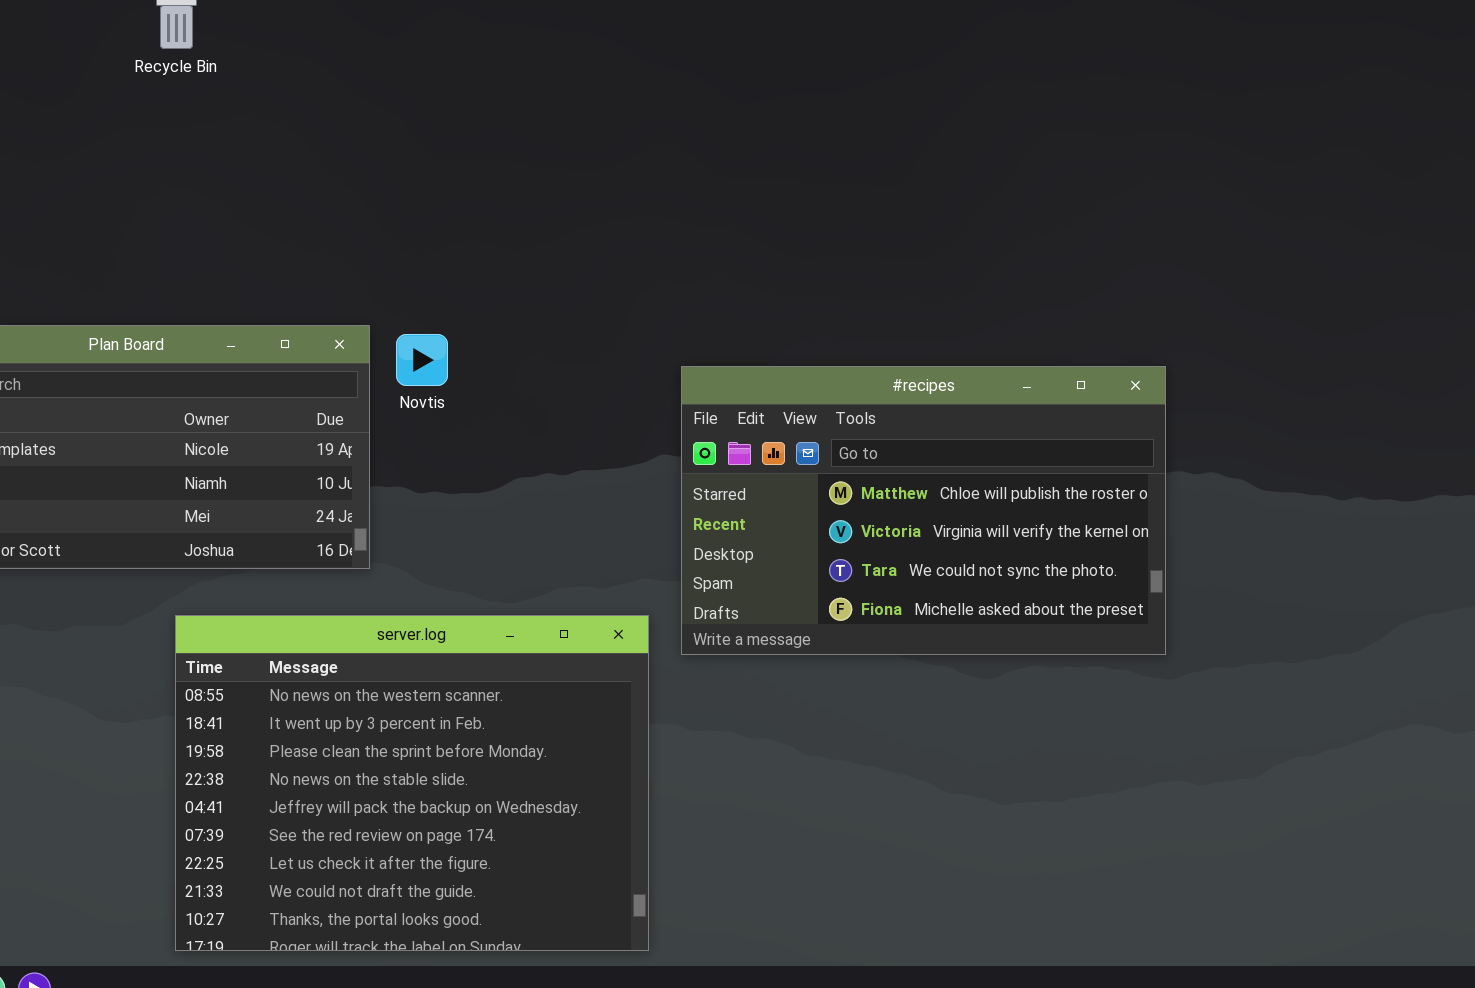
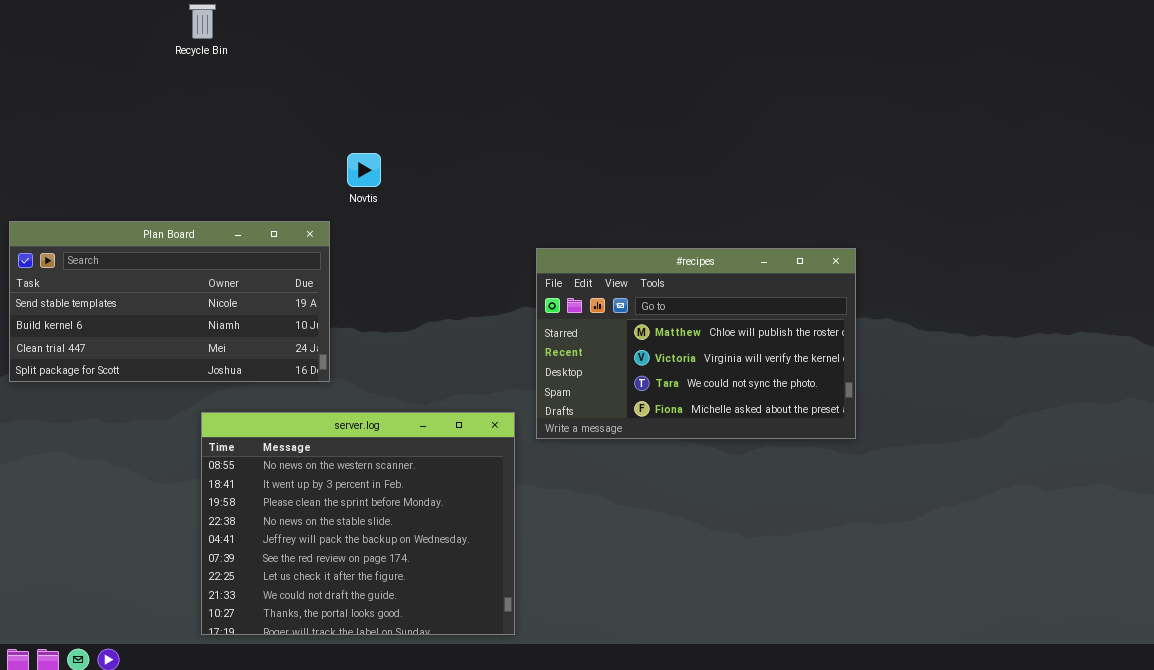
Novtis: [396,334,448,386] -> [347,153,381,187], moved

